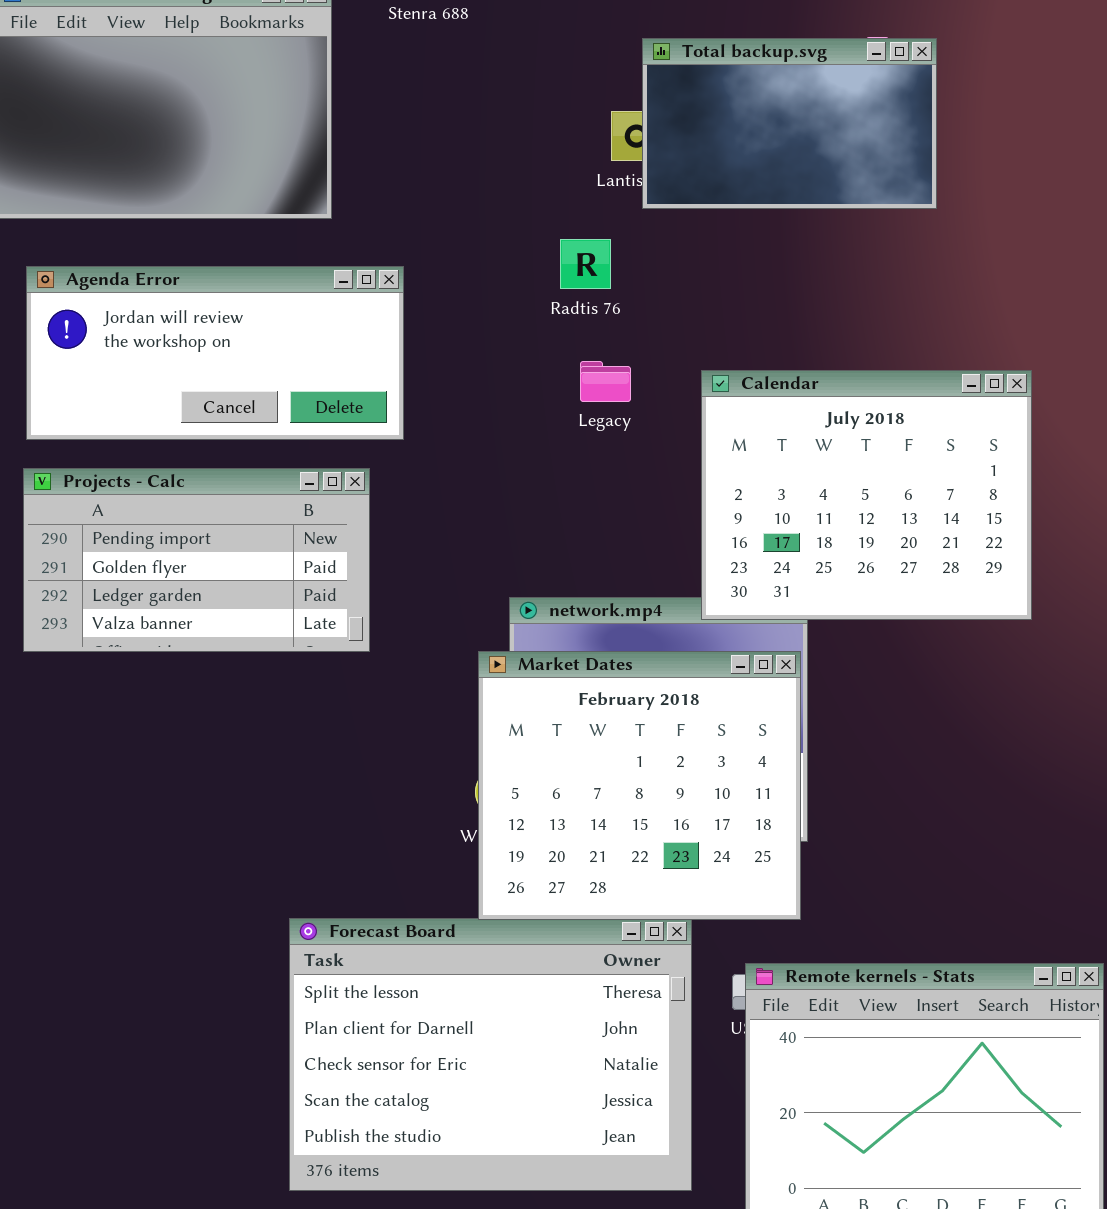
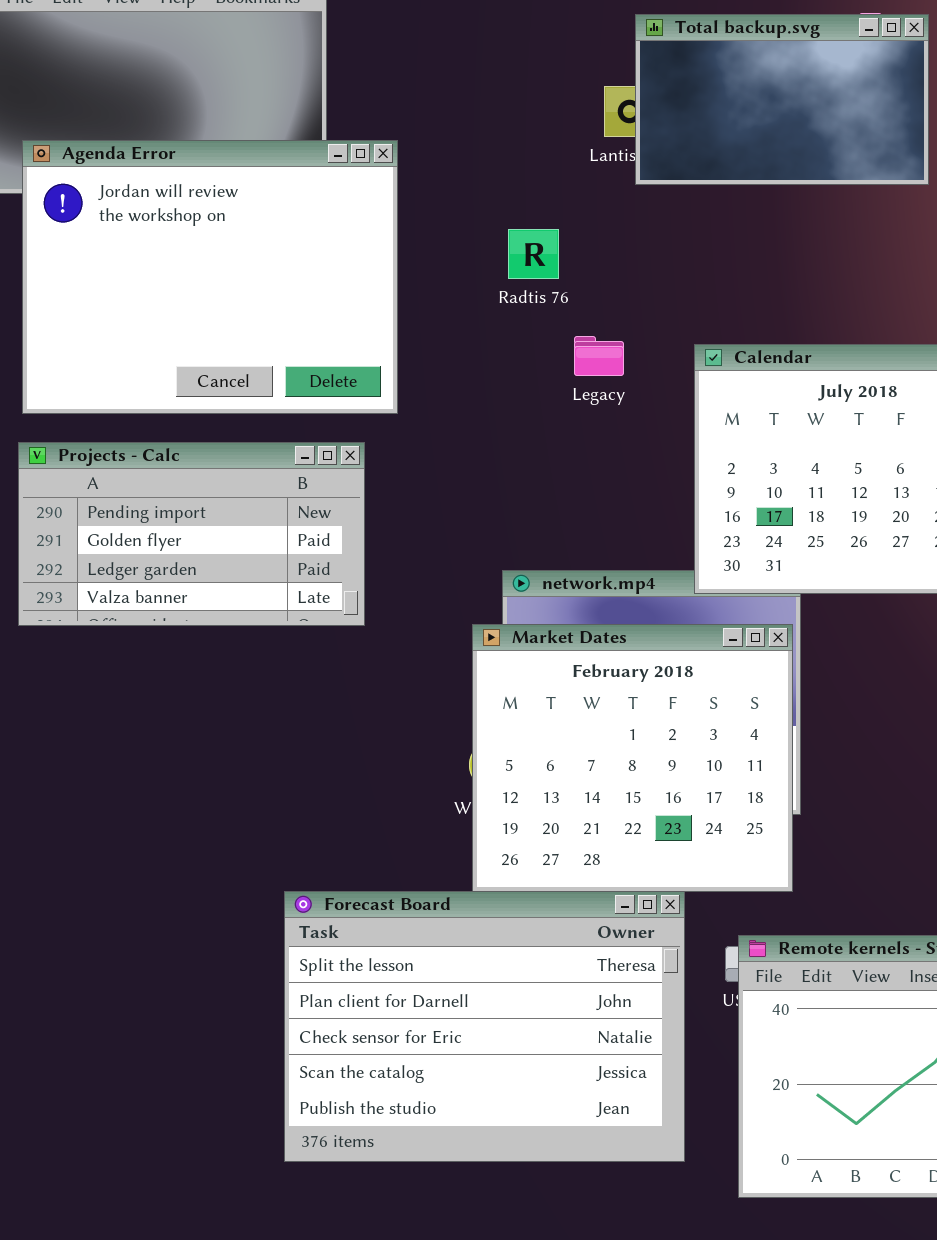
Radtis 76: [560,239,611,289] -> [508,229,559,279], moved
Agenda Error: [26,266,404,440] -> [22,140,398,414], resized

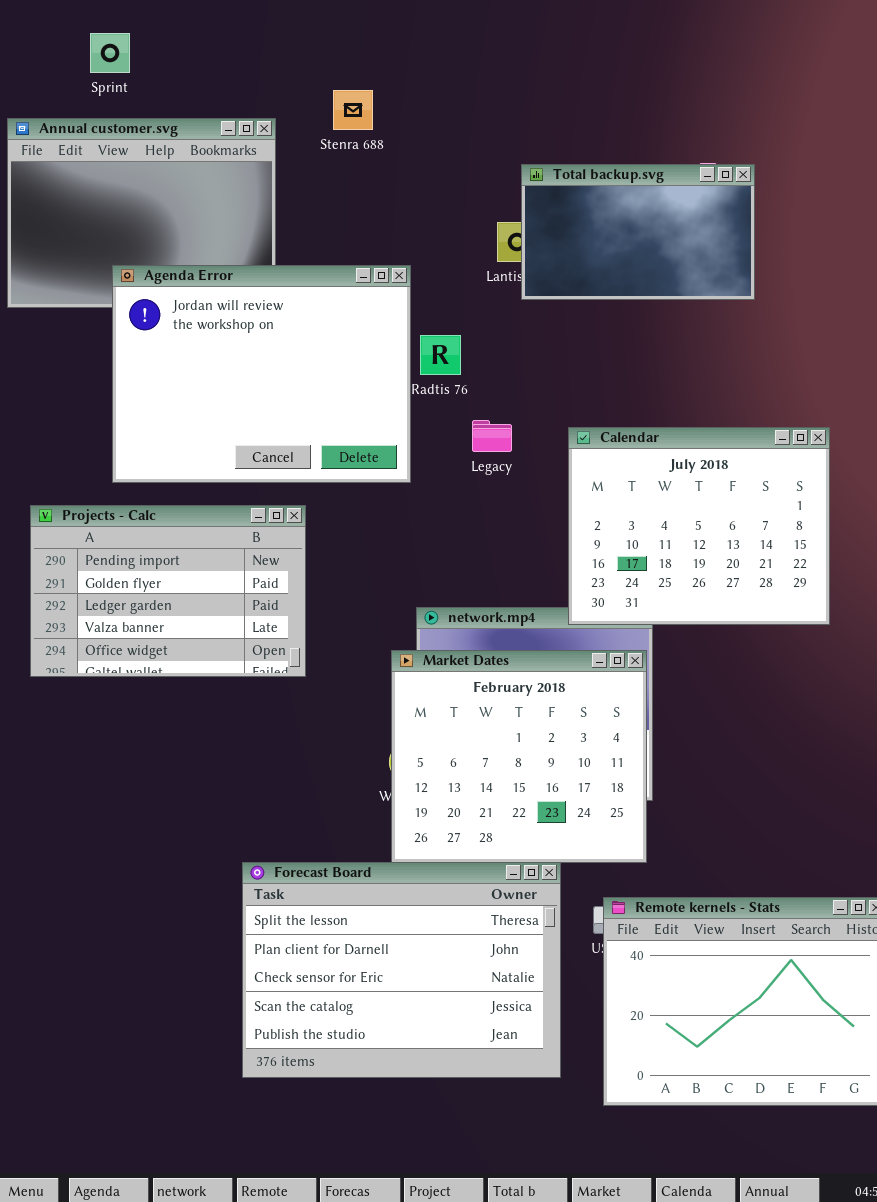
Agenda Error: [22,140,398,414] -> [112,265,411,483], moved
Projects - Calc: [18,442,365,626] -> [30,505,306,677], resized

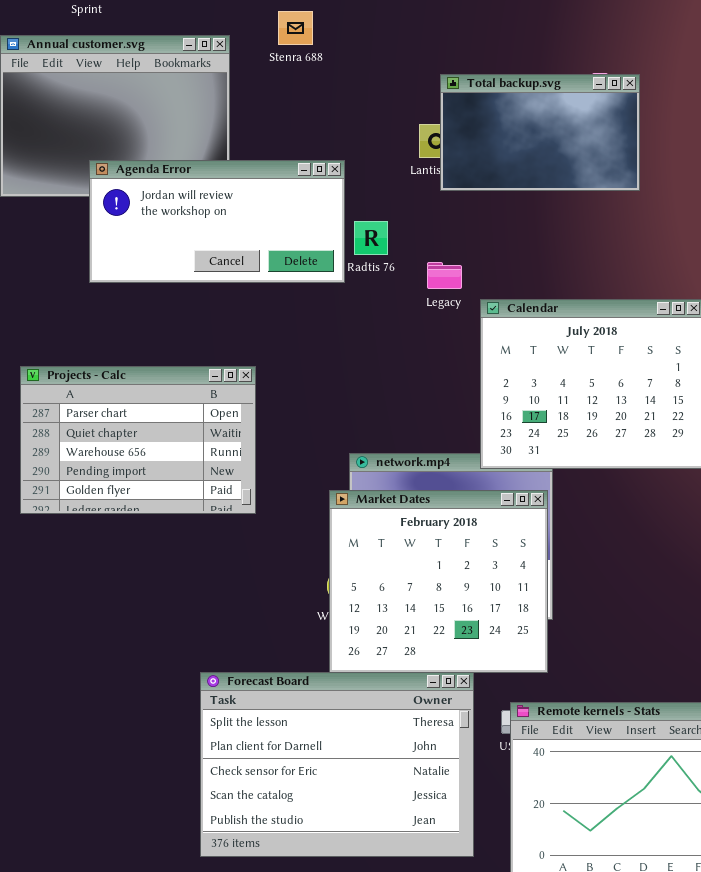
Agenda Error: [112,265,411,483] -> [89,160,345,283], resized
Legacy: [472,420,512,452] -> [427,262,462,289], moved
Projects - Calc: [30,505,306,677] -> [20,366,256,514], scrolled up 3 rows

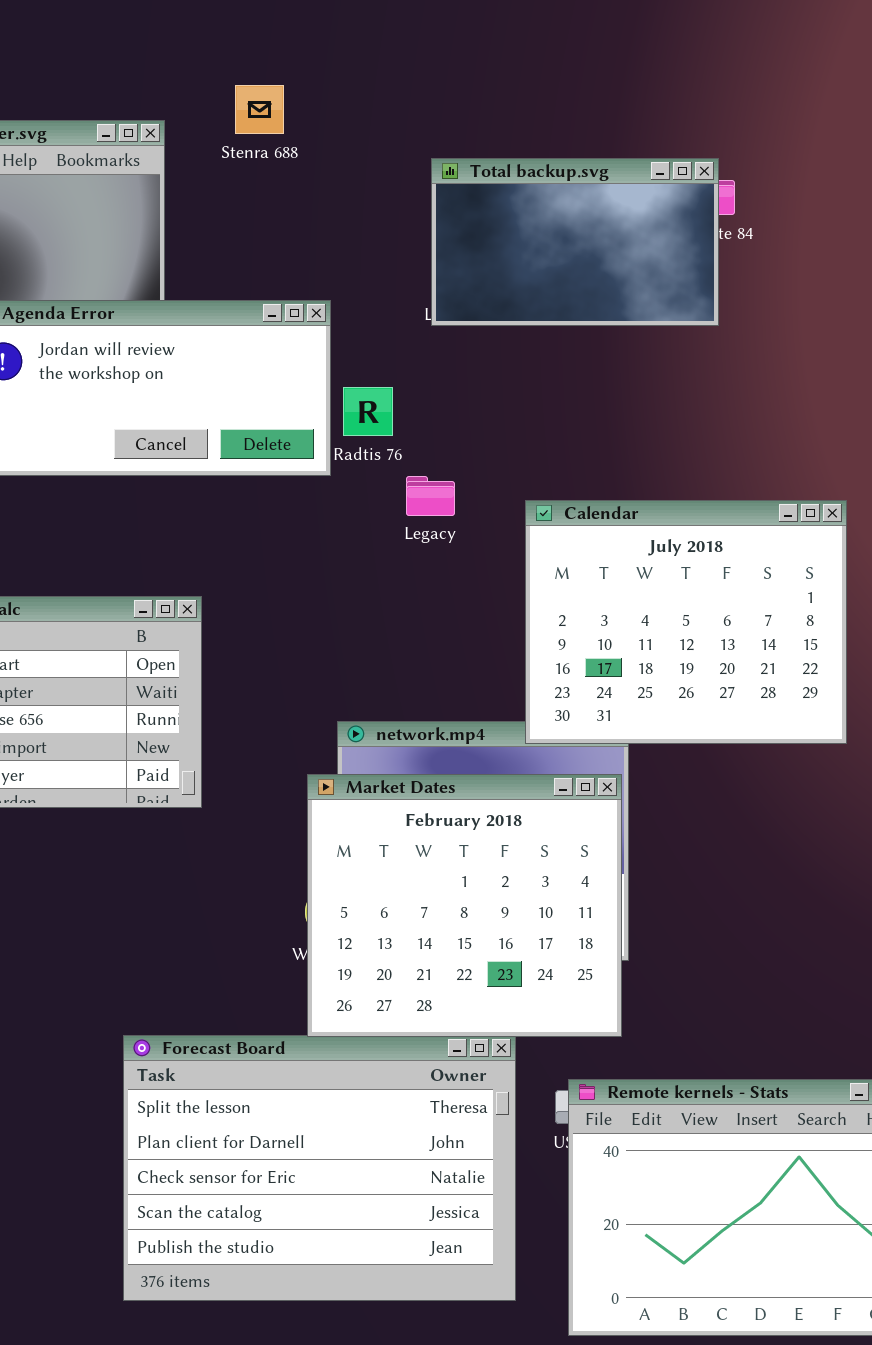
Total backup.svg: [440,74,640,191] -> [431,158,719,326], moved
Legacy: [427,262,462,289] -> [406,476,455,516], moved

